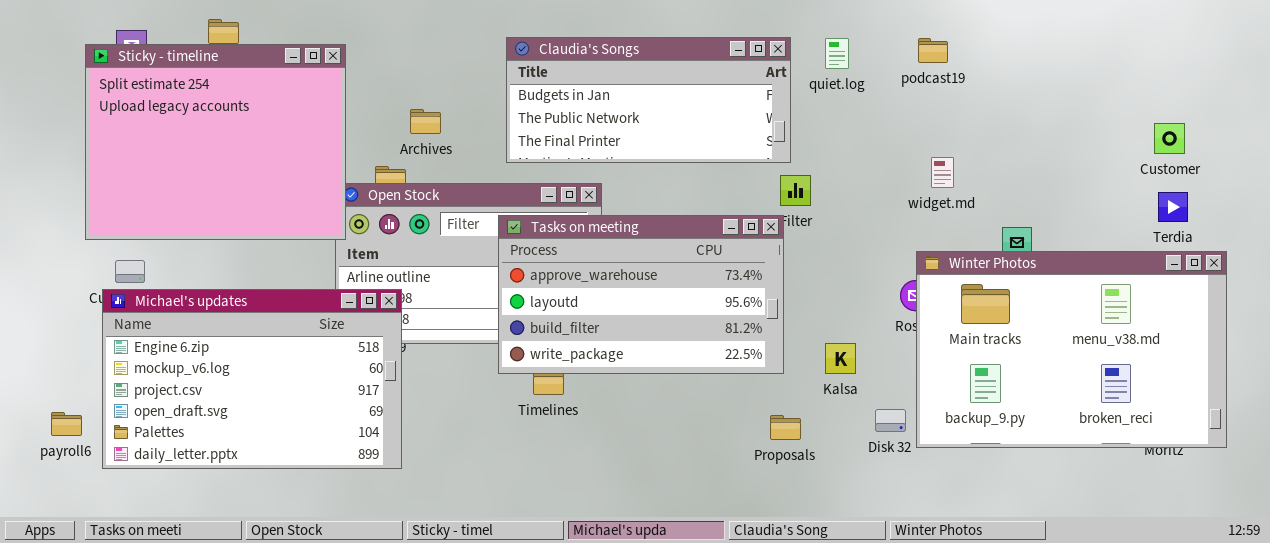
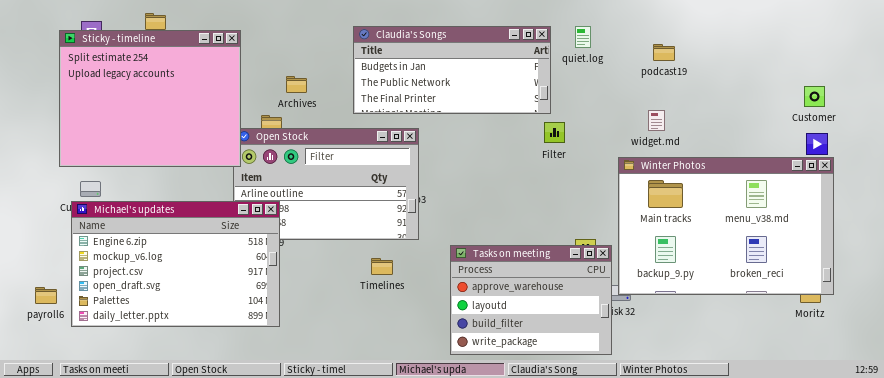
podcast19: [918,38,948,63] -> [653,44,675,61], moved
Tasks on meeting: [498,215,784,374] -> [450,245,612,355], moved, resized
Winter Photos: [916,251,1227,448] -> [618,157,834,295], moved

